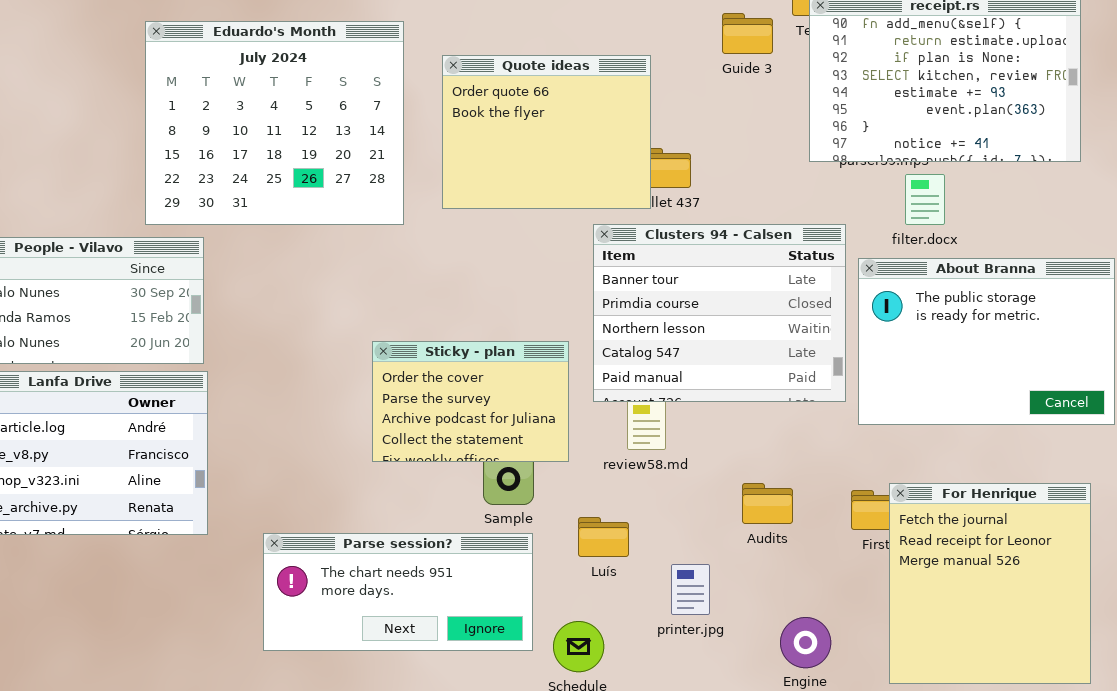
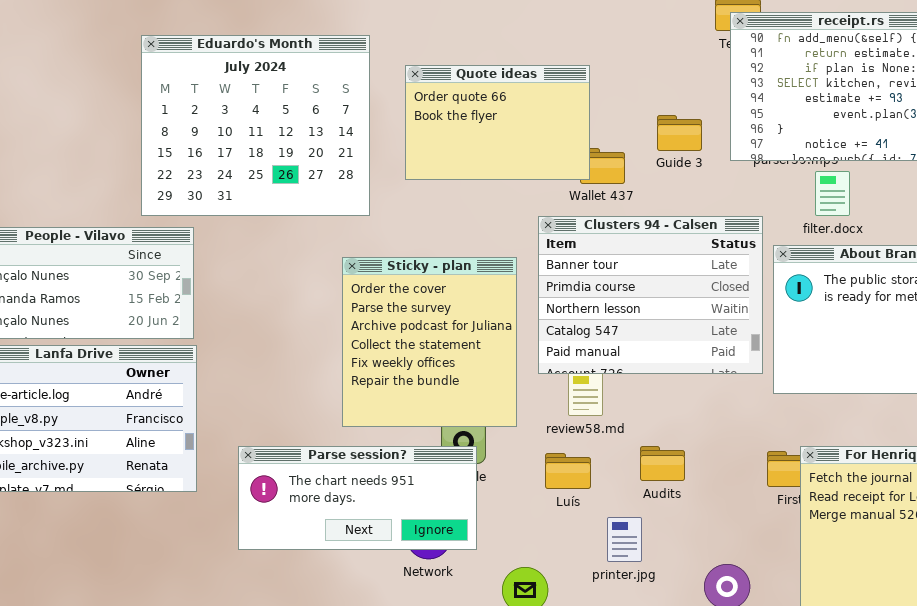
Guide 3: [722,13,773,54] -> [657,115,702,151], moved
Quote ideas: [442,55,651,209] -> [405,65,590,180], resized
Sticky - plan: [372,341,569,462] -> [342,257,517,427], resized
Audits: [742,483,793,524] -> [640,446,685,481], moved
Luís: [578,517,629,557] -> [545,453,591,489], moved
Parse session?: [263,533,533,651] -> [238,446,477,550], moved

